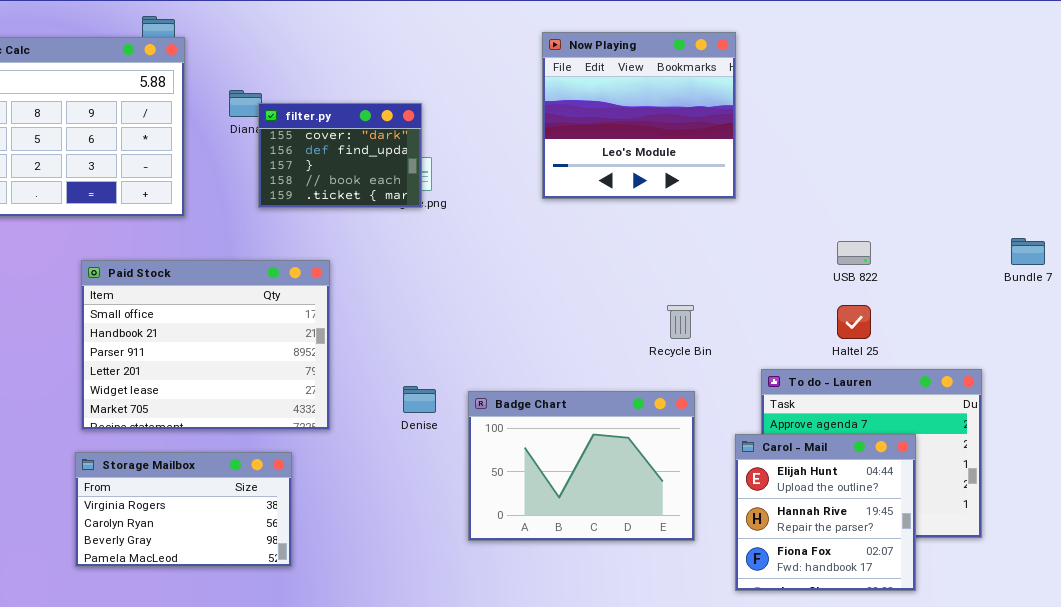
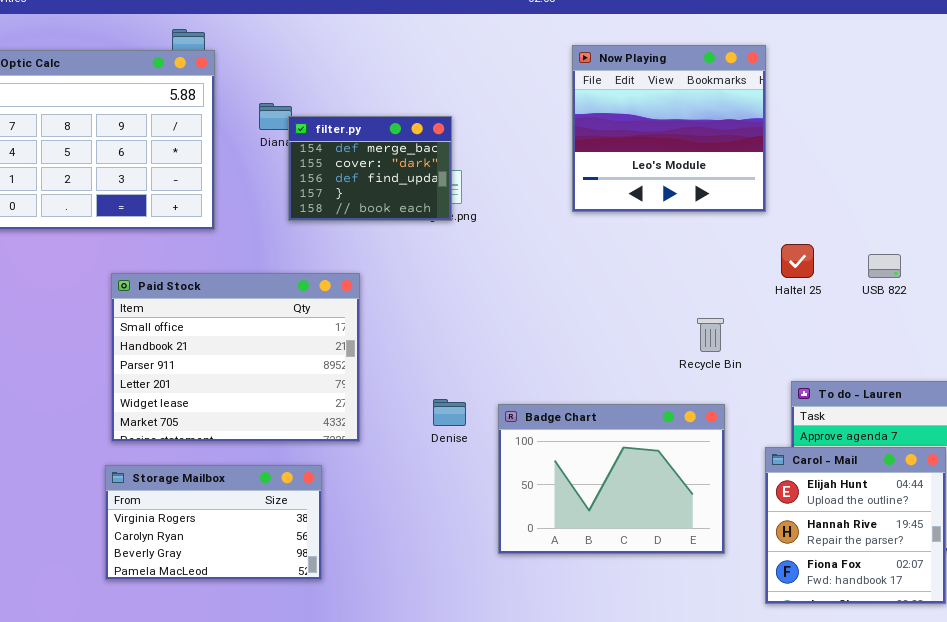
filter.py: [258,103,422,208] -> [288,116,452,221], scrolled up 1 row
Haltel 25: [837,305,871,339] -> [781,244,814,278], moved

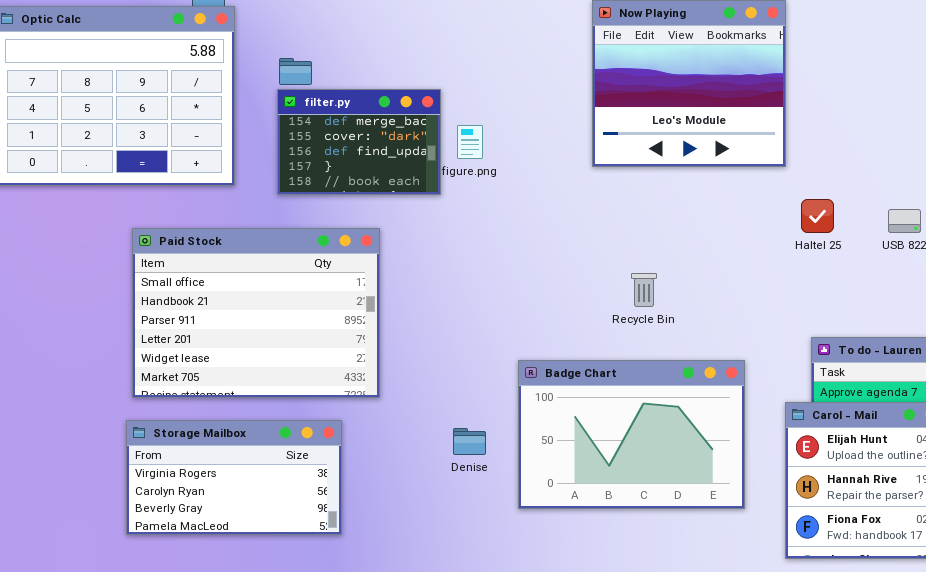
filter.py: [288,116,452,221] -> [277,89,441,195], moved
Recycle Bin: [697,318,724,352] -> [631,273,657,307], moved
Denise: [433,399,466,426] -> [453,428,486,455], moved

